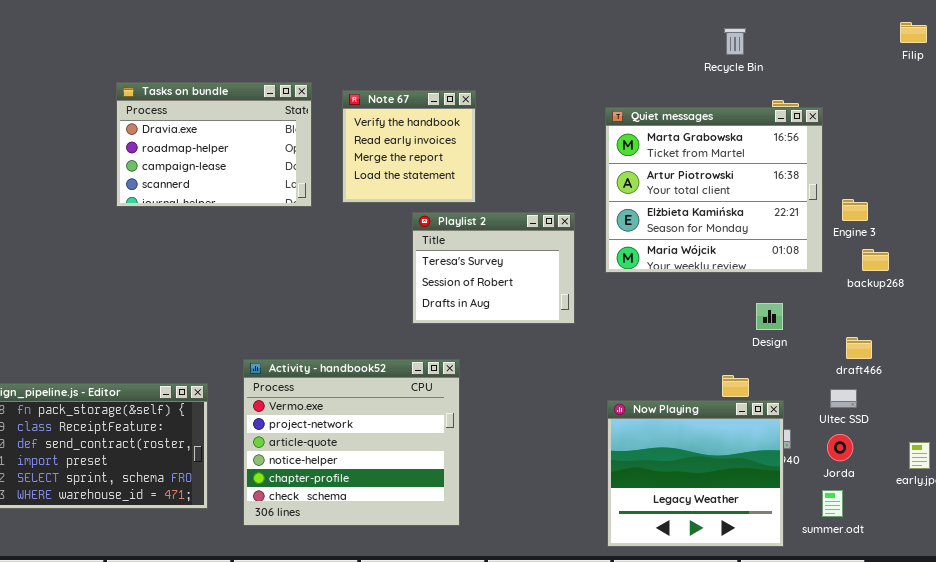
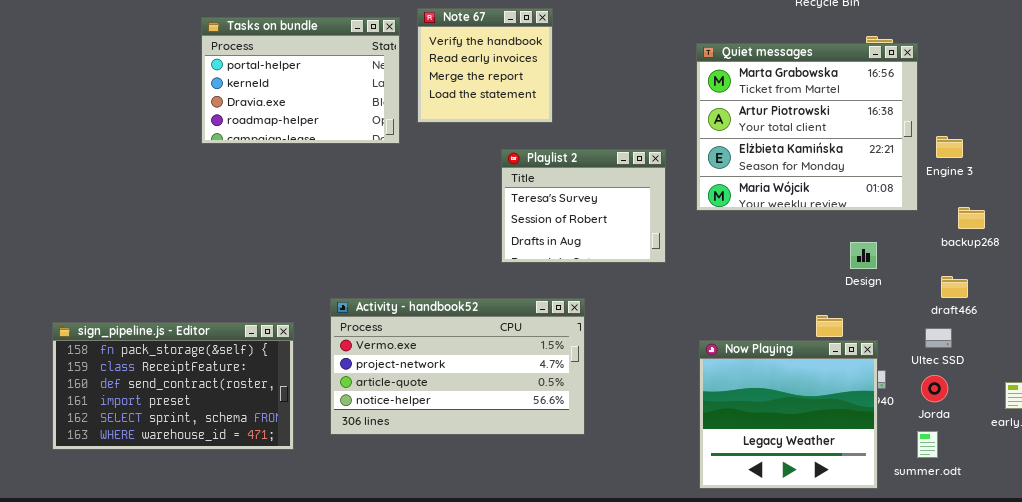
Tasks on bundle: [116,82,312,207] -> [201,17,400,144], scrolled up 2 rows
Note 67: [342,90,476,203] -> [417,8,553,123], moved
backup268: [862,249,889,271] -> [958,207,985,229], moved
Activity - handbook52: [243,359,460,526] -> [330,298,585,435], resized

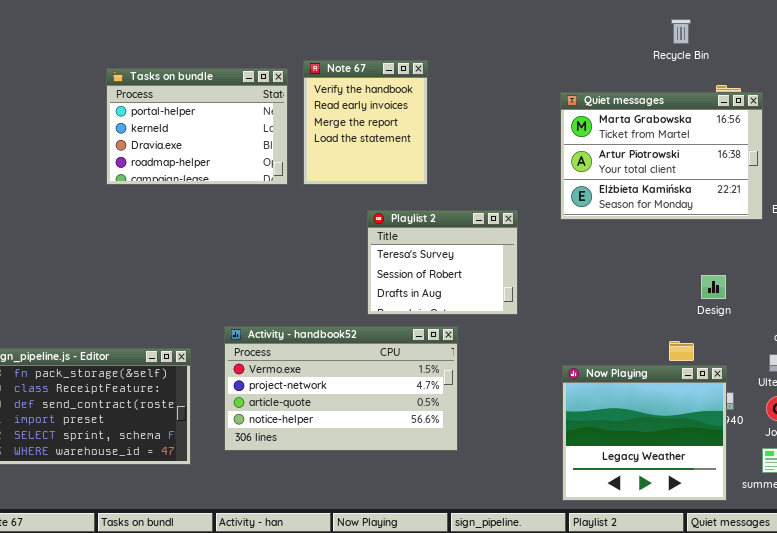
Note 67: [417,8,553,123] -> [303,60,428,185], resized
Quiet messages: [696,43,918,211] -> [560,92,763,220], resized
Playlist 2: [501,149,666,263] -> [367,210,518,315], moved

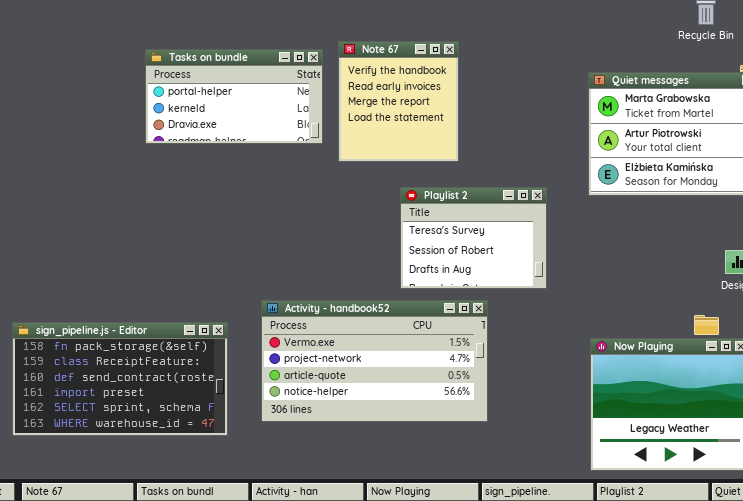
Tasks on bundle: [106,68,288,185] -> [145,49,323,144], resized

